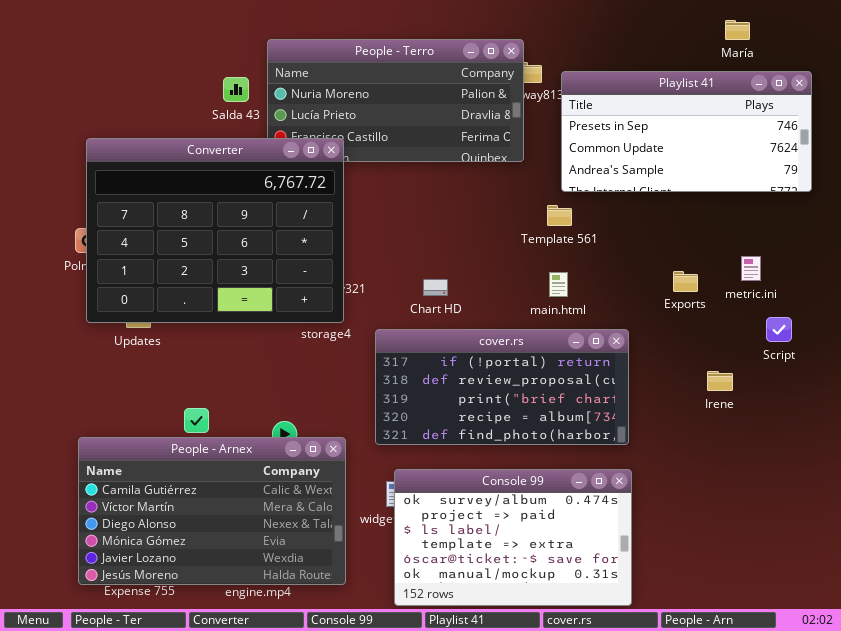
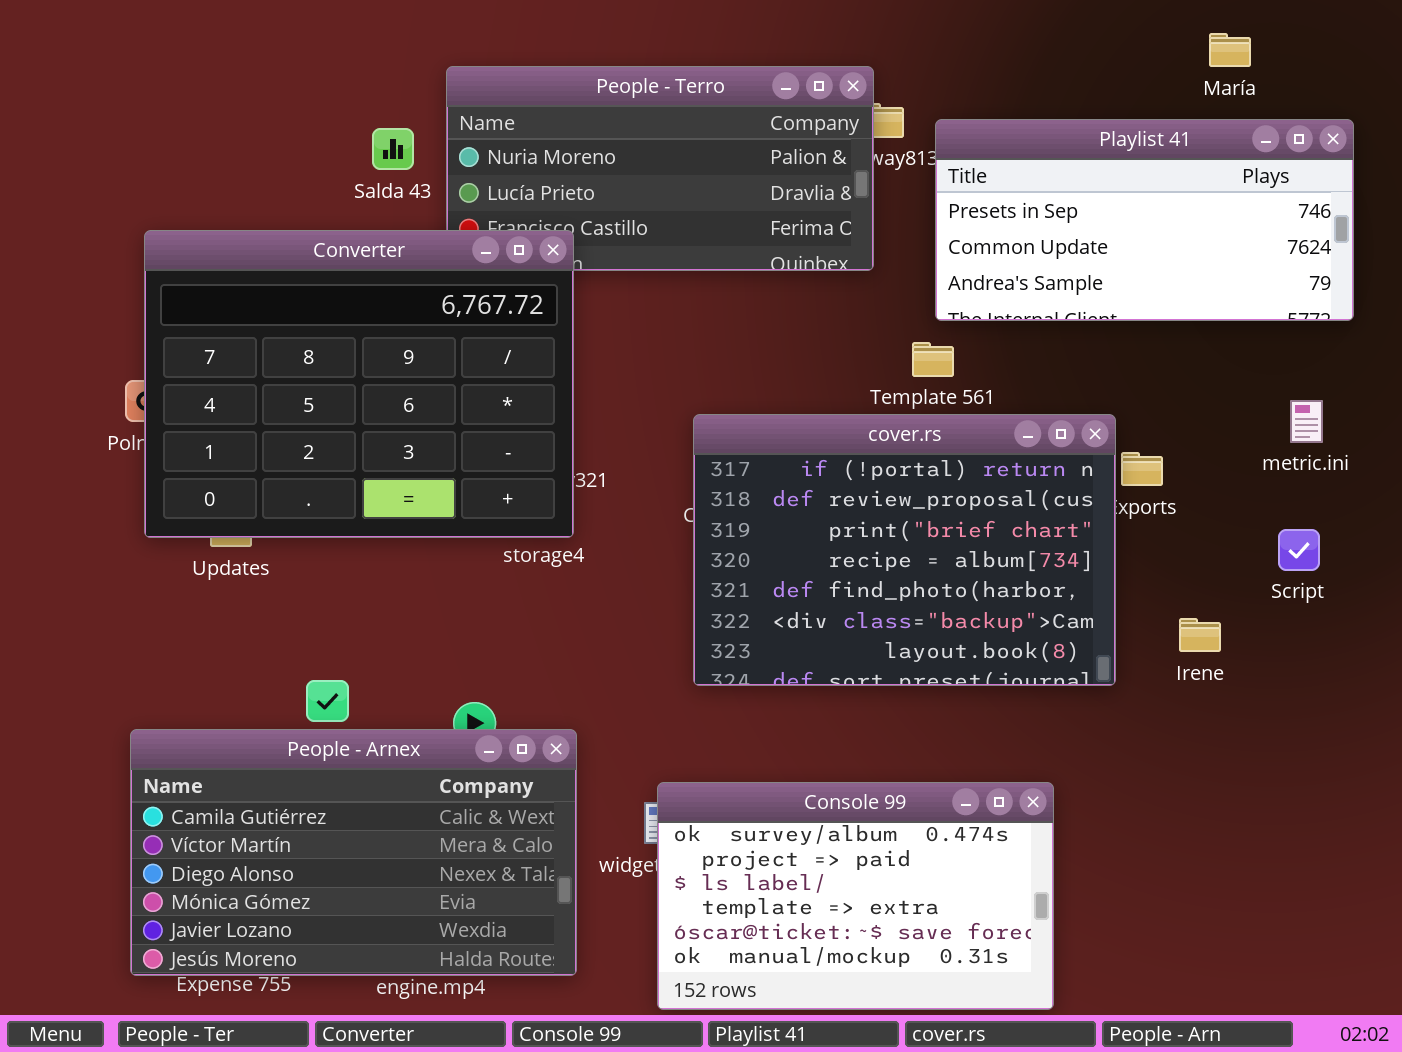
metric.ini: [741,256,761,281] -> [1290,400,1323,443], moved
cover.rs: [375,329,629,445] -> [693,414,1116,686], moved, resized

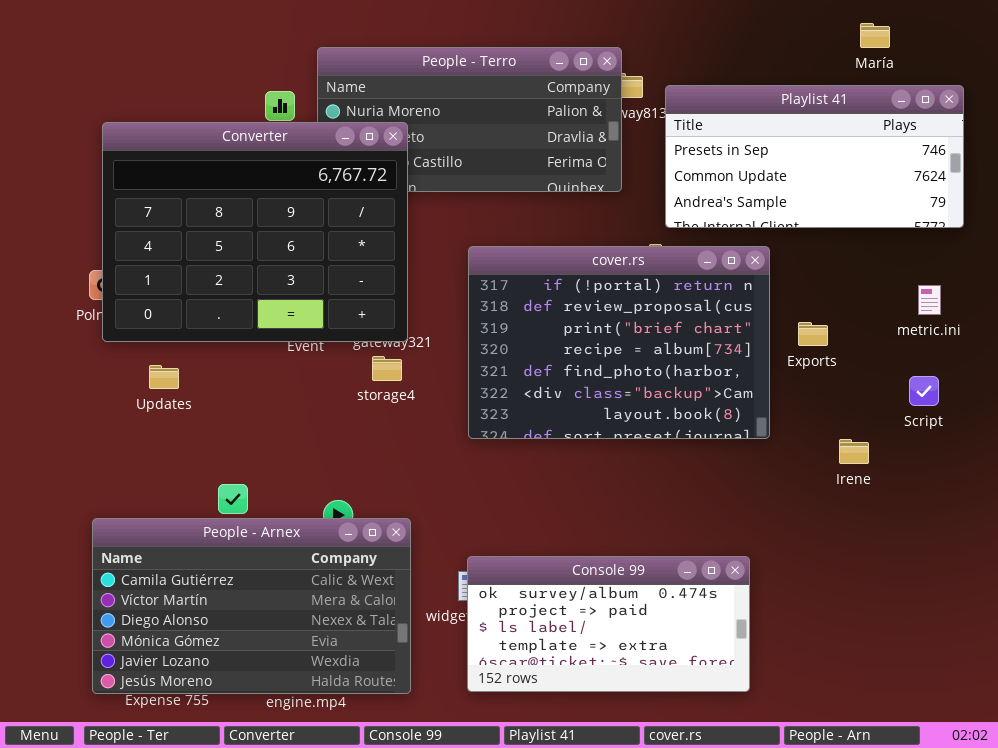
Converter: [144,230,574,538] -> [102,122,408,342], moved
cover.rs: [693,414,1116,686] -> [468,246,770,439], moved
Console 99: [657,782,1054,1010] -> [467,556,750,692], resized

